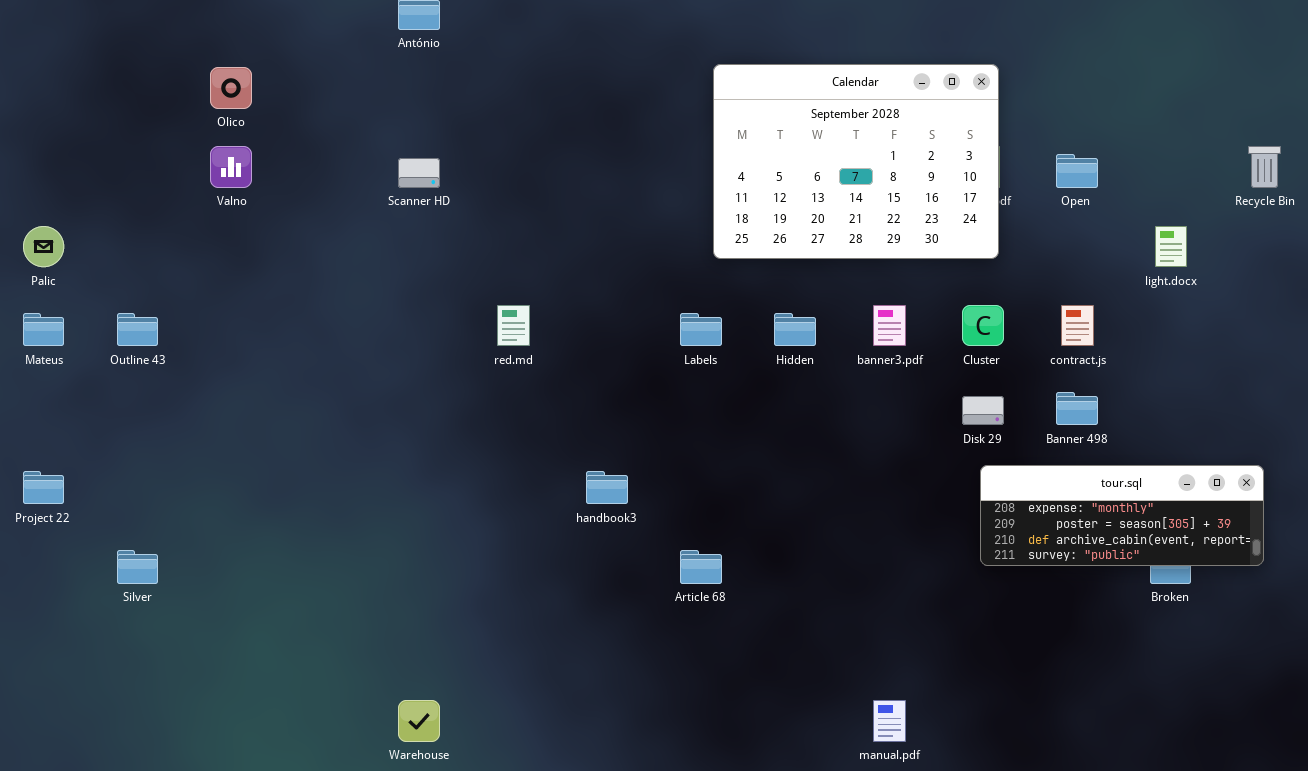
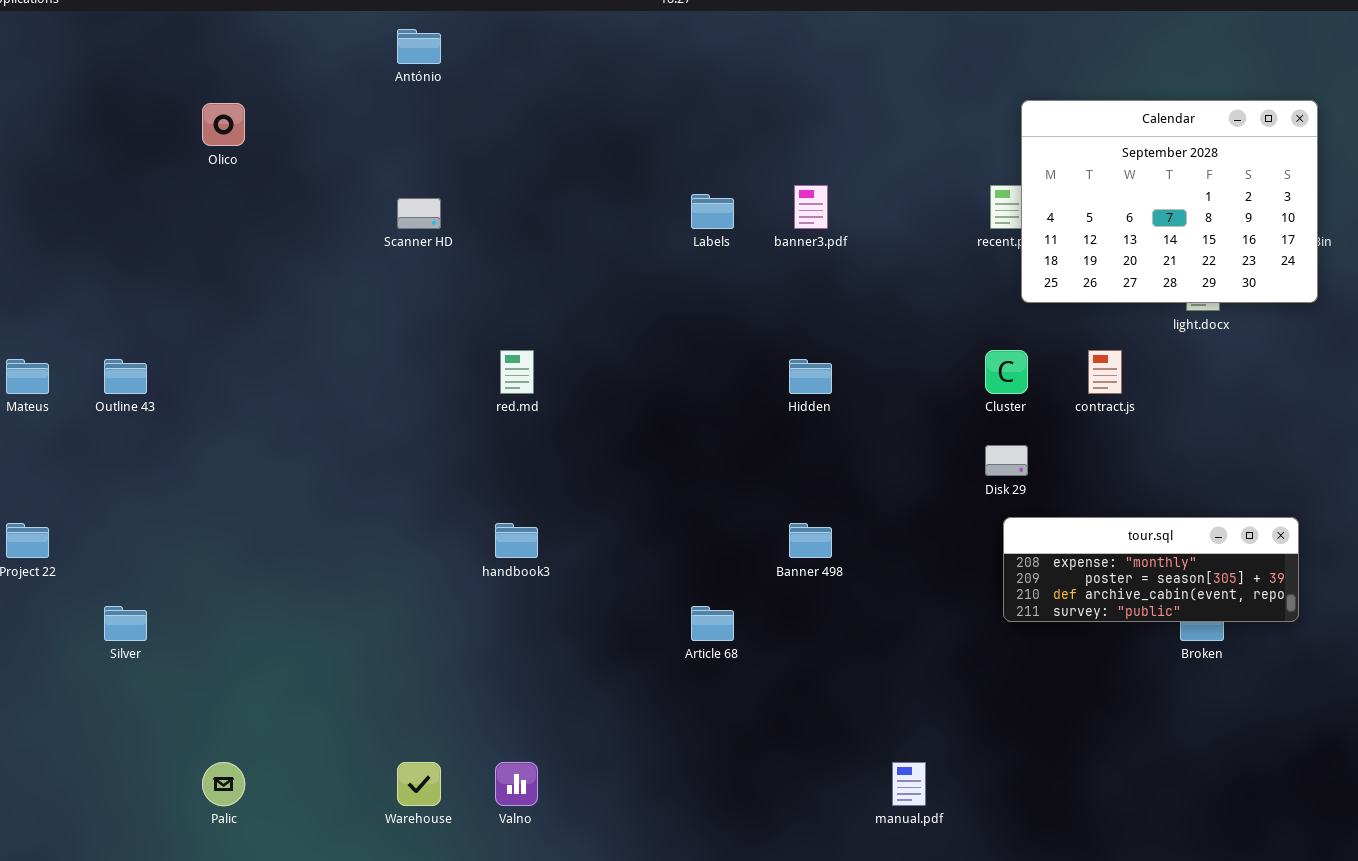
Calendar: [713,64,999,259] -> [1021,100,1318,303], moved
Valno: [210,146,252,188] -> [495,762,538,806], moved
Palic: [23,226,64,267] -> [202,762,245,806], moved
banner3.pdf: [873,305,906,346] -> [794,185,828,229], moved
Labels: [680,313,722,346] -> [691,194,734,229], moved
Banner 498: [1056,392,1098,425] -> [789,523,832,558], moved
handbook3: [586,471,628,504] -> [495,523,538,558], moved

